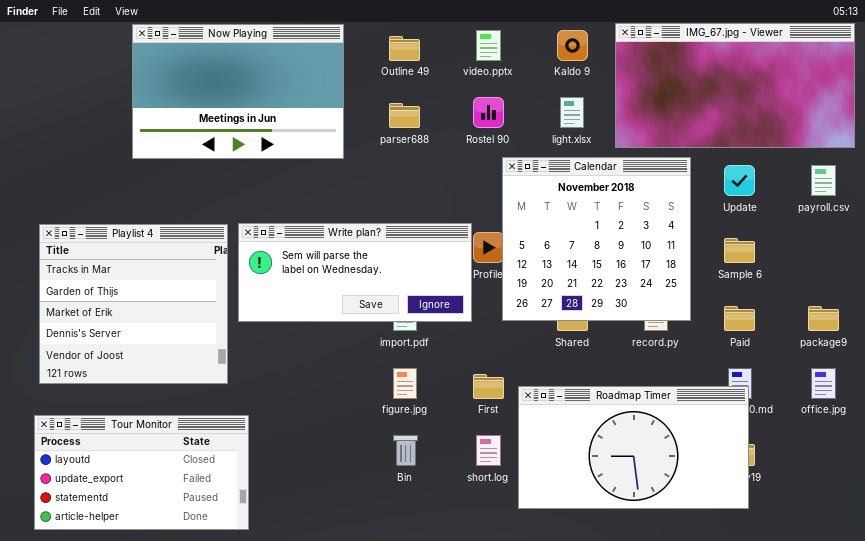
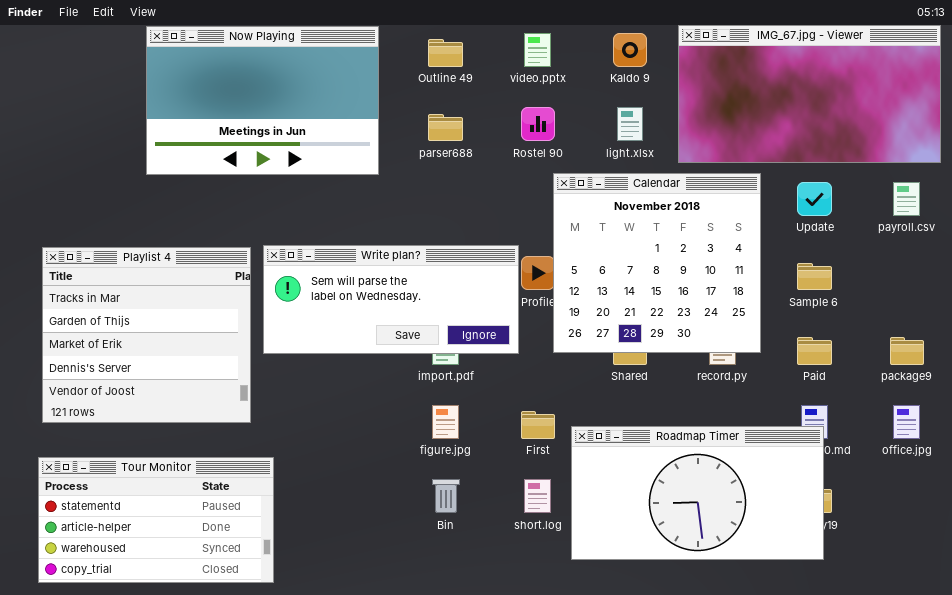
Tour Monitor: [34,415,249,530] -> [38,457,274,583], scrolled down 2 rows

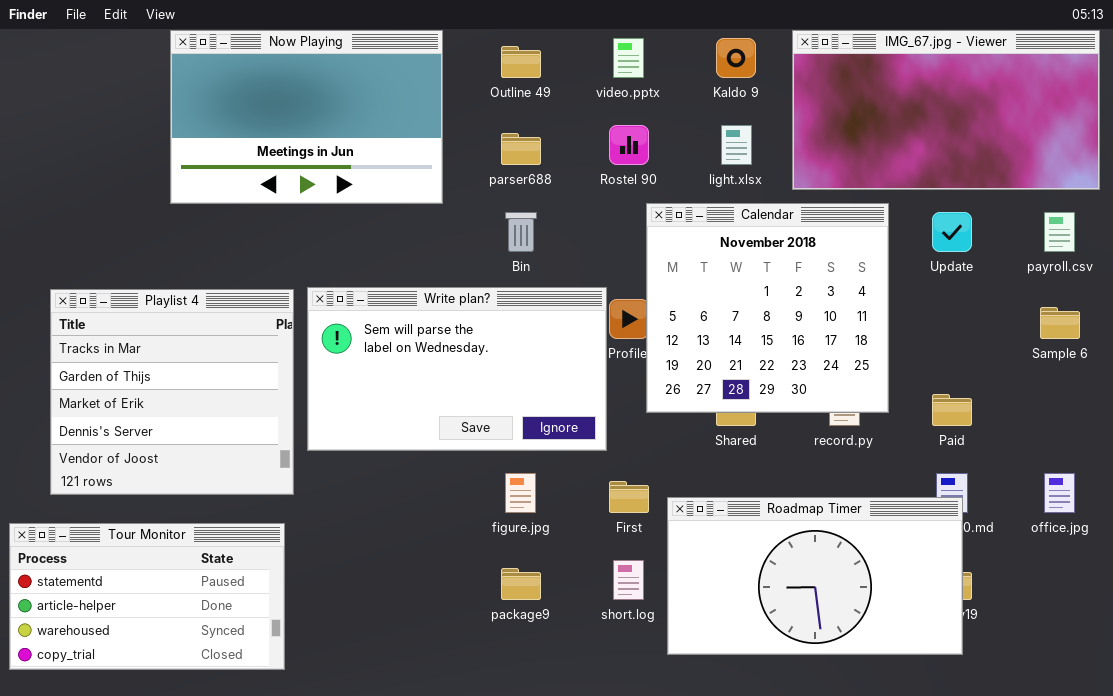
Write plan?: [263,245,519,354] -> [307,287,607,451], resized
Sample 6: [797,263,832,290] -> [1040,307,1080,339], moved
package9: [890,337,924,365] -> [501,568,541,600], moved
Tour Monitor: [38,457,274,583] -> [9,523,285,670], moved
Bin: [432,479,460,513] -> [505,212,537,252], moved

